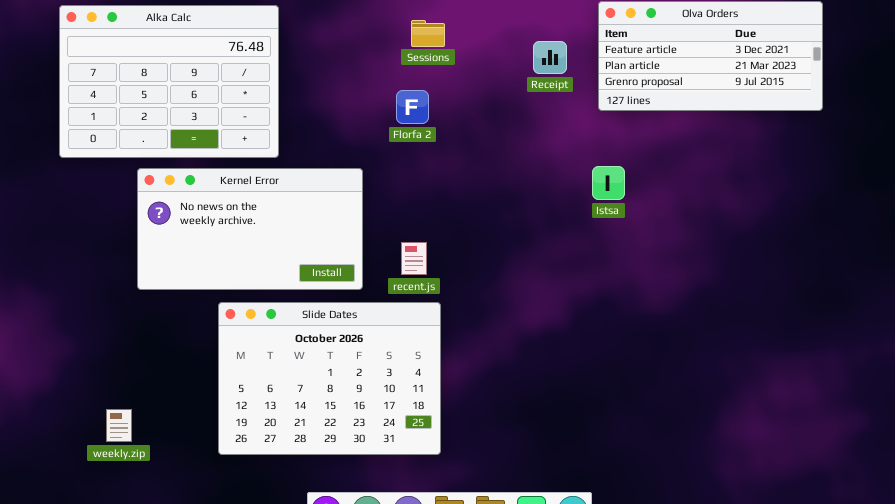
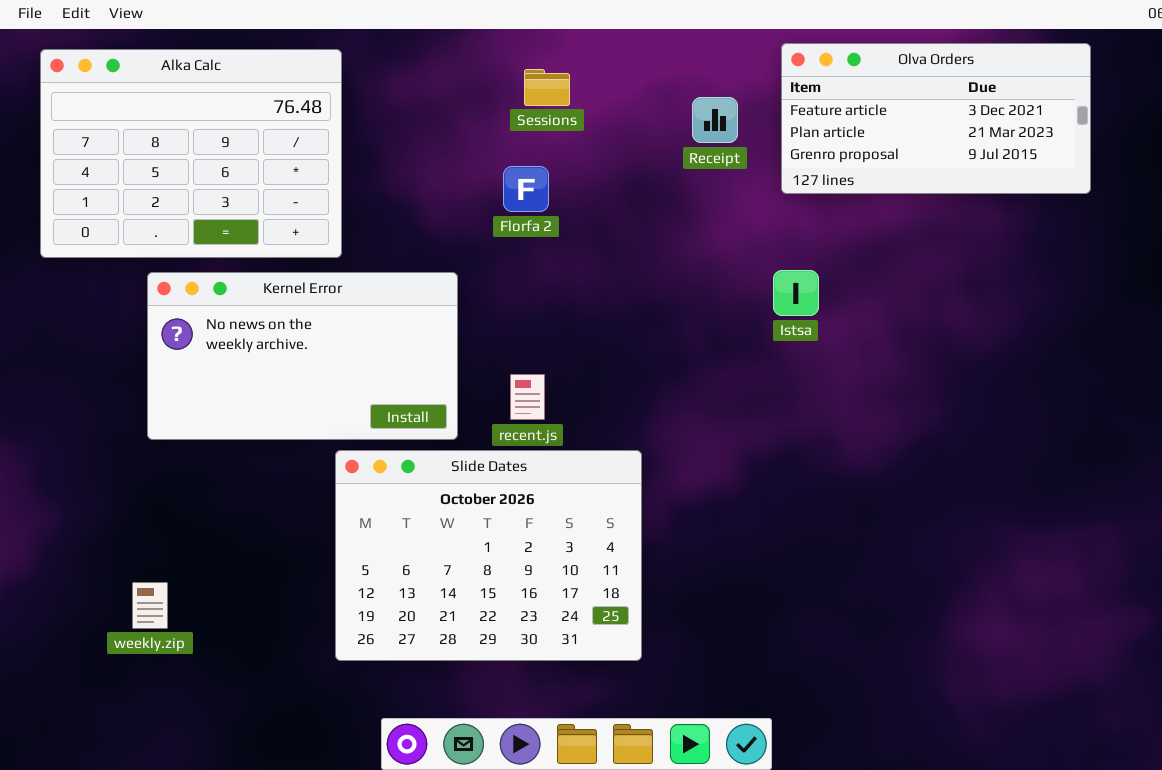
Slide Dates: [218,302,441,455] -> [335,450,642,661], moved
weekly.zip: [106,409,132,442] -> [132,582,168,629], moved

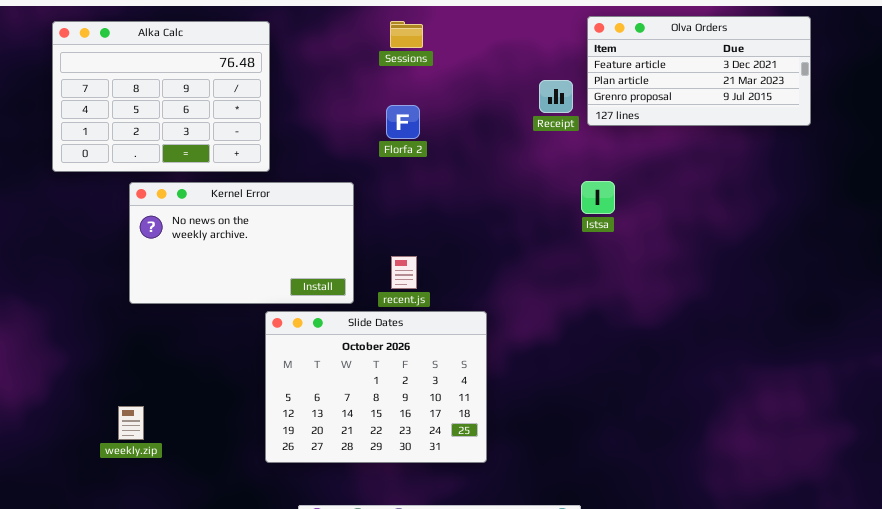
Sessions: [524,69,570,106] -> [390,21,423,48], moved
Receipt: [692,97,738,143] -> [539,80,573,113], moved

